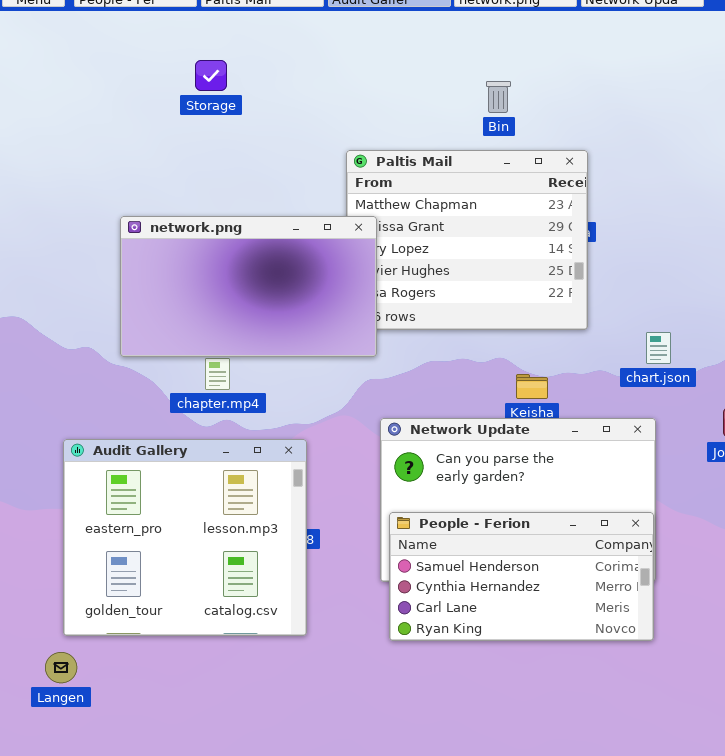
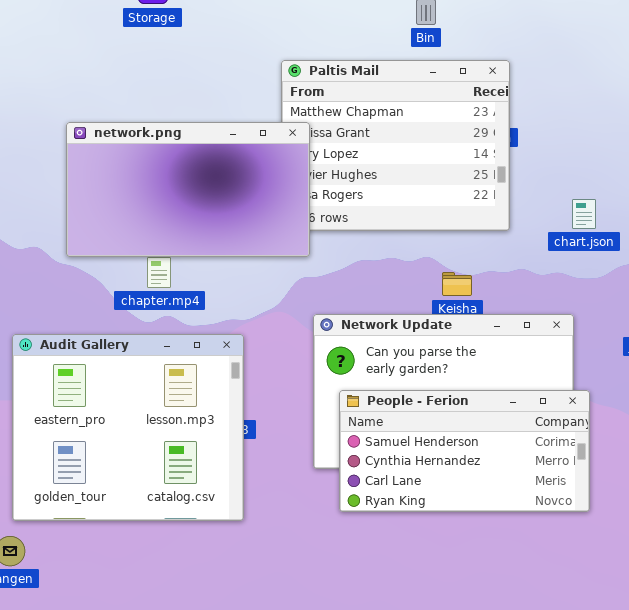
chart.json: [646,332,671,364] -> [572,199,596,229], moved
People - Ferion: [389,512,654,641] -> [339,390,590,512], moved

